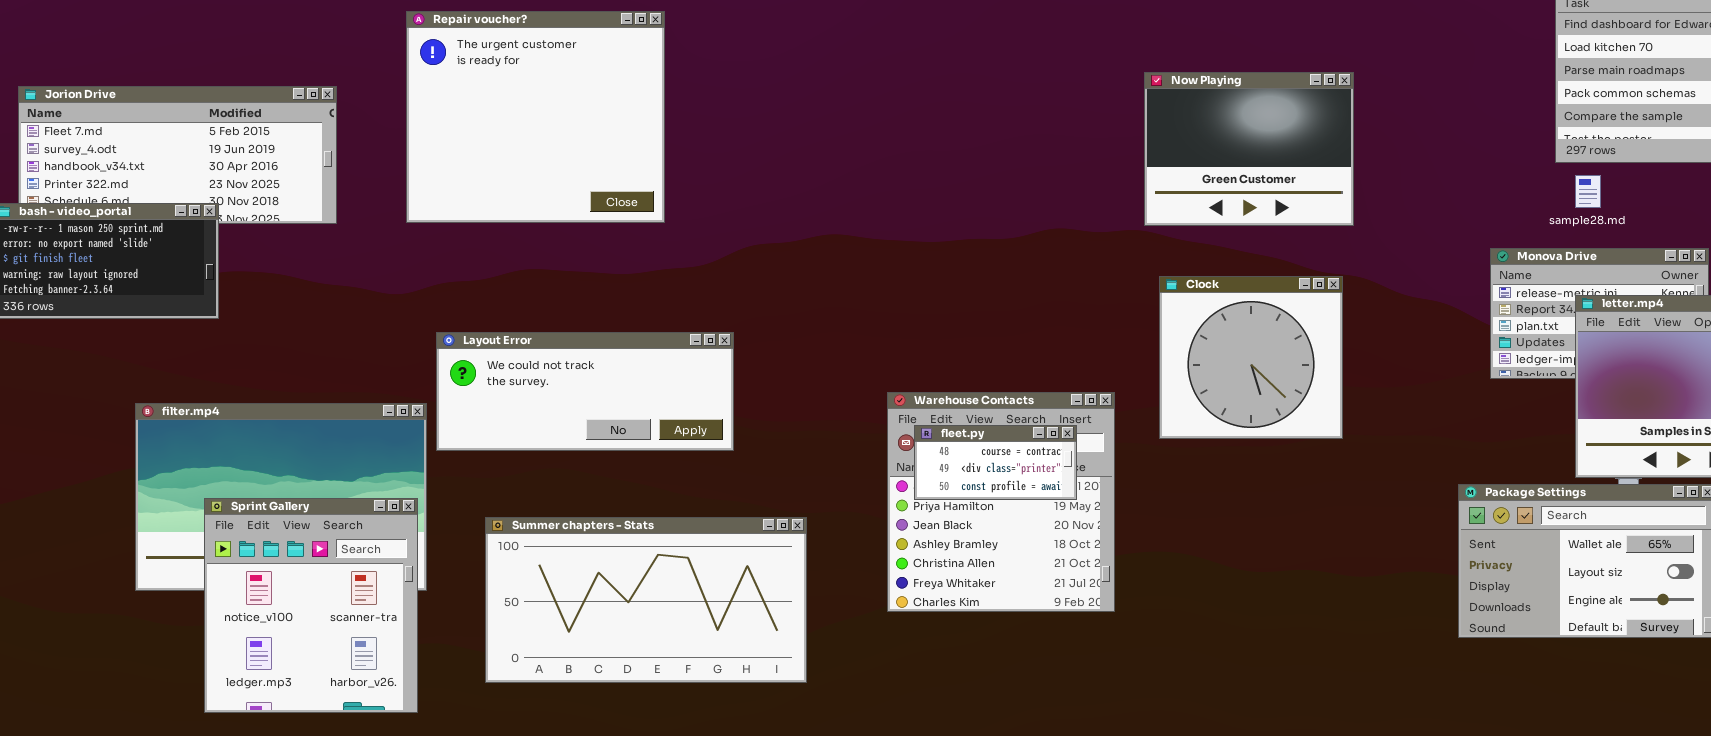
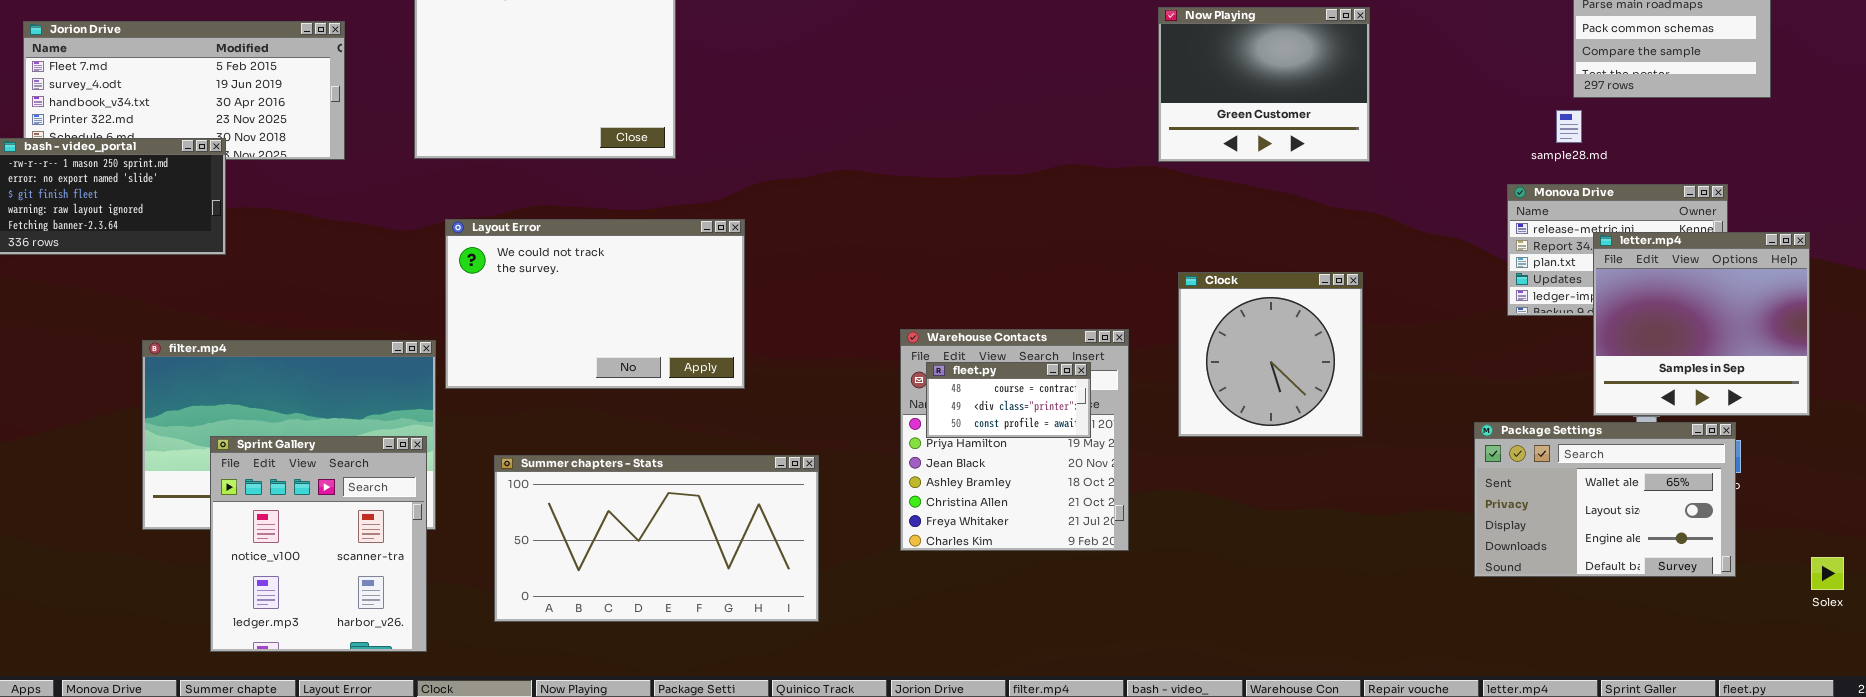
sample28.md: [1575,175,1601,208] -> [1556,110,1582,143], moved
Clock: [1159,276,1343,439] -> [1178,272,1363,437], moved
Layout Error: [436,332,734,451] -> [445,219,745,389], resized

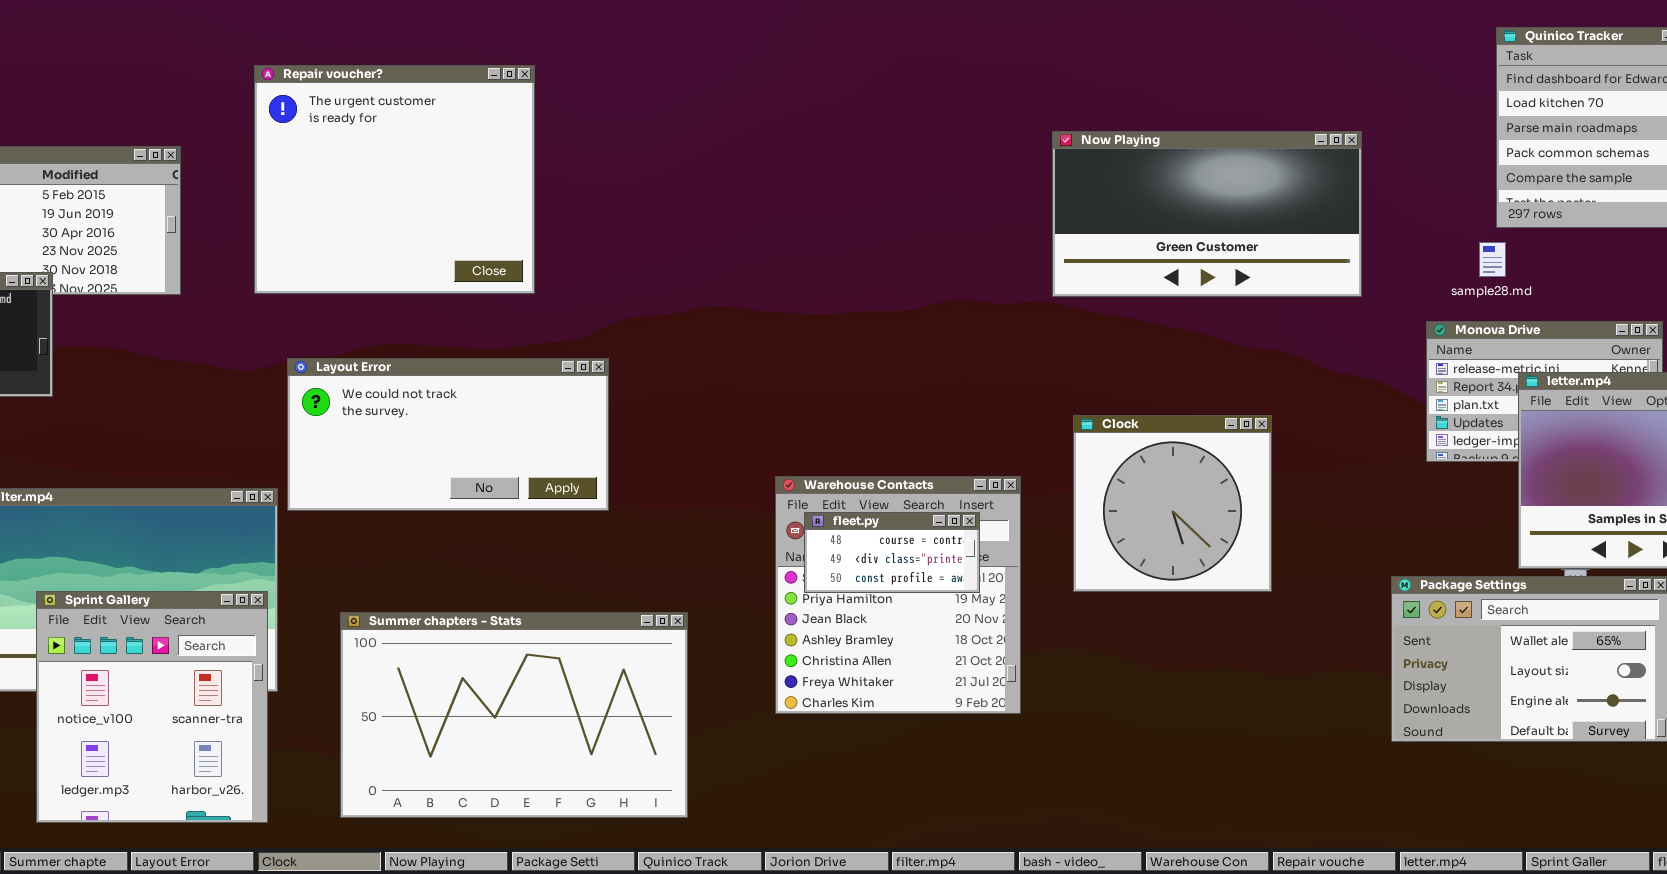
Now Playing: [1158,7,1370,162] -> [1052,131,1362,297], resized
Layout Error: [445,219,745,389] -> [287,358,609,511], resized
Summer chapters - Stats: [494,455,819,622] -> [340,612,688,818], resized

